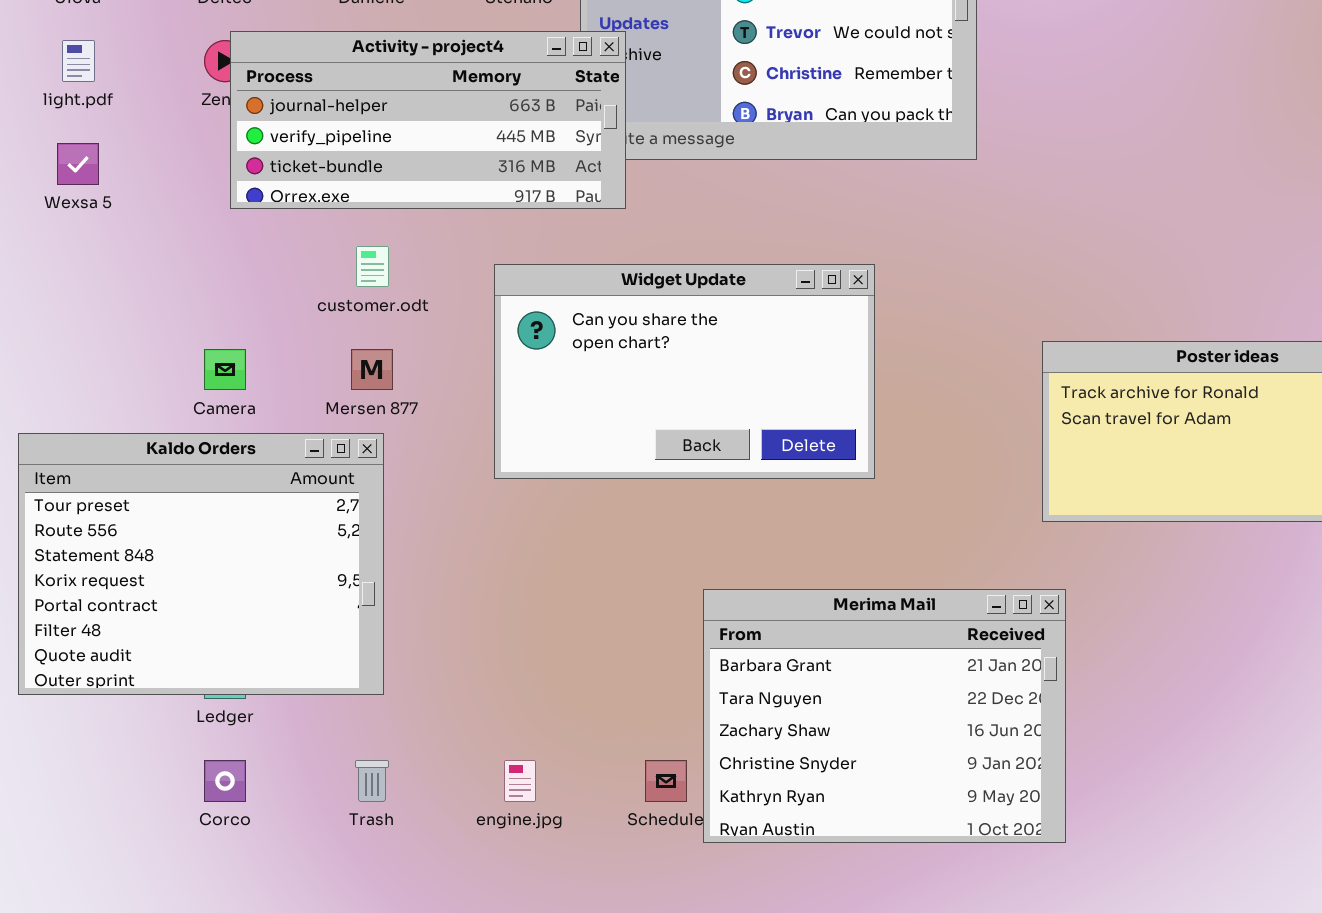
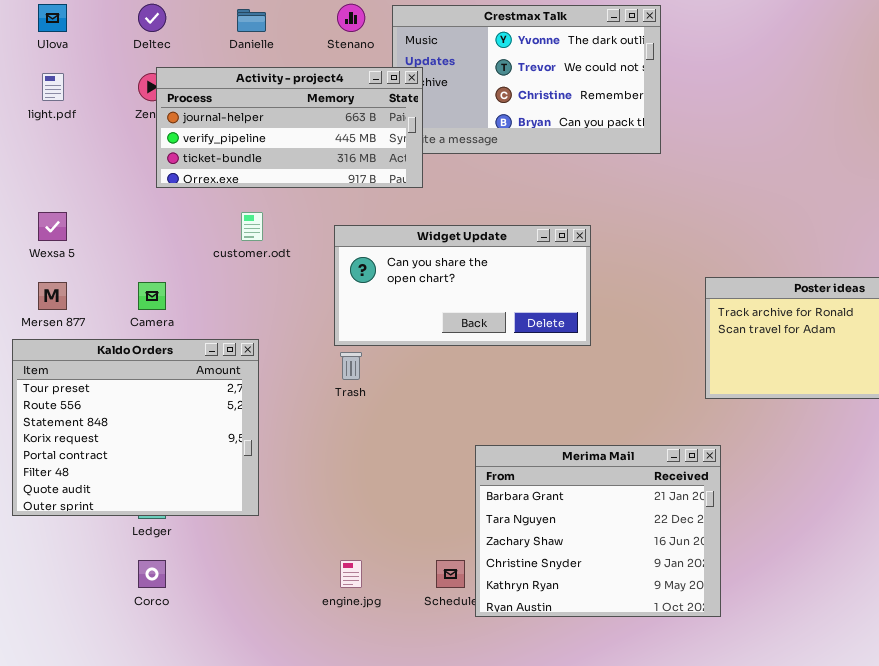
Wexsa 5: [57,143,99,185] -> [38,212,67,241], moved
Widget Update: [494,264,875,479] -> [334,225,591,346], resized
Mersen 877: [351,349,393,390] -> [38,282,67,310], moved
Trash: [355,760,389,802] -> [340,352,362,380], moved

